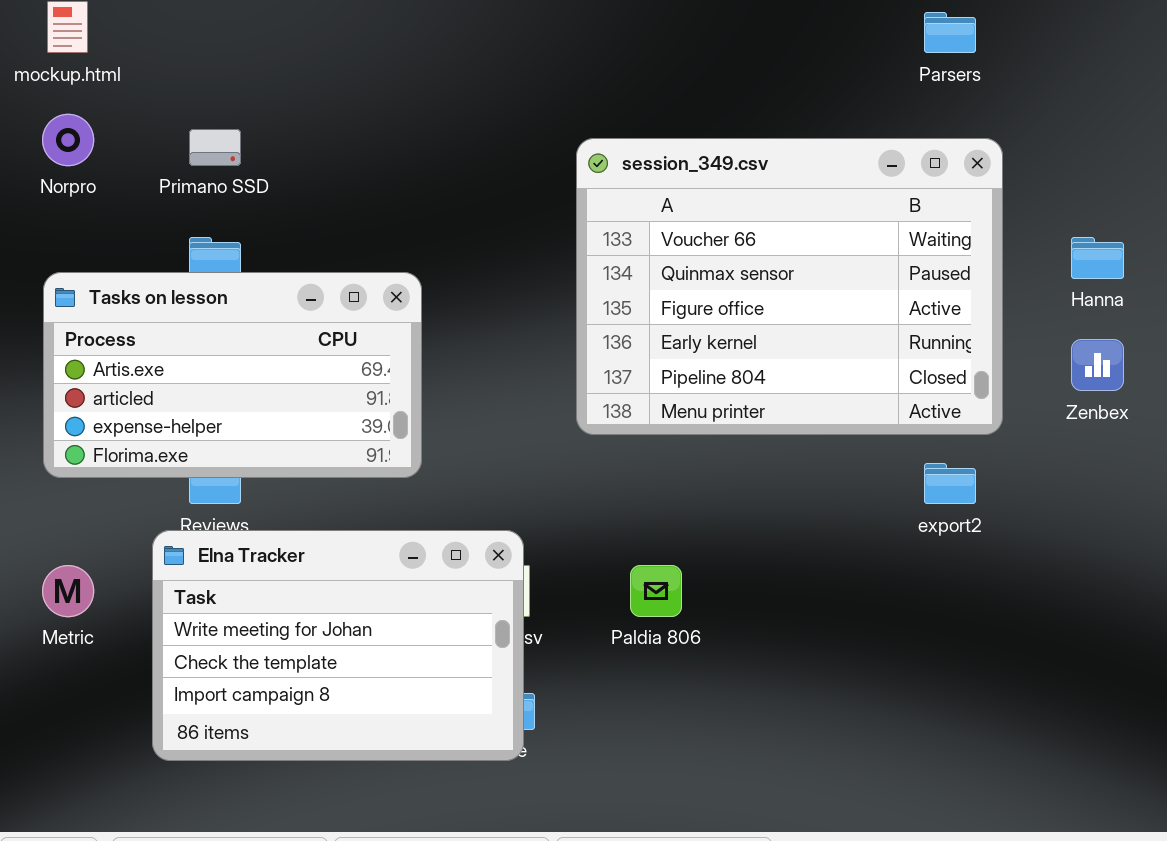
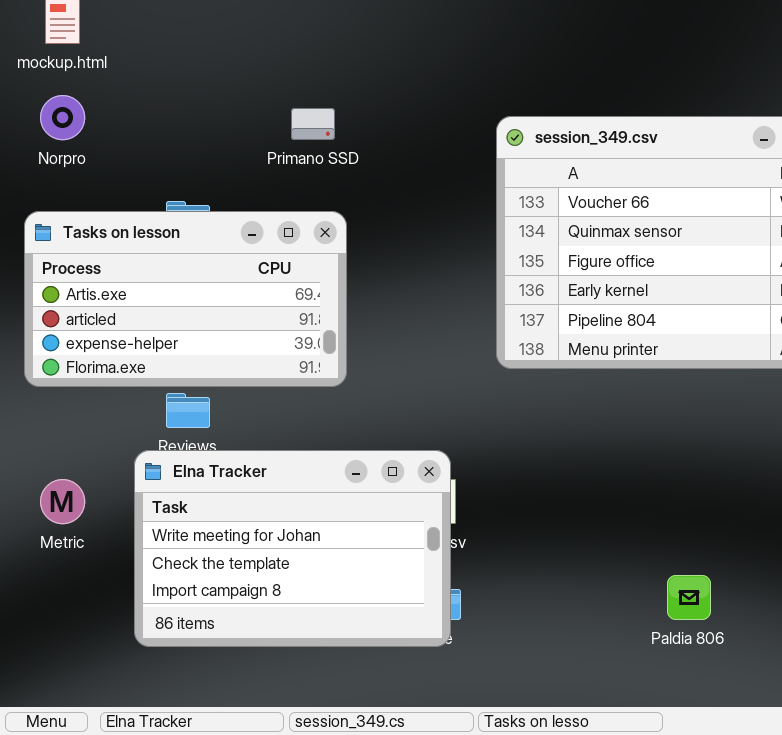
Primano SSD: [189,129,241,166] -> [291,108,335,140], moved
Tasks on lesson: [43,272,422,478] -> [24,211,347,387], moved
Paldia 806: [630,565,682,617] -> [667,575,711,620], moved

